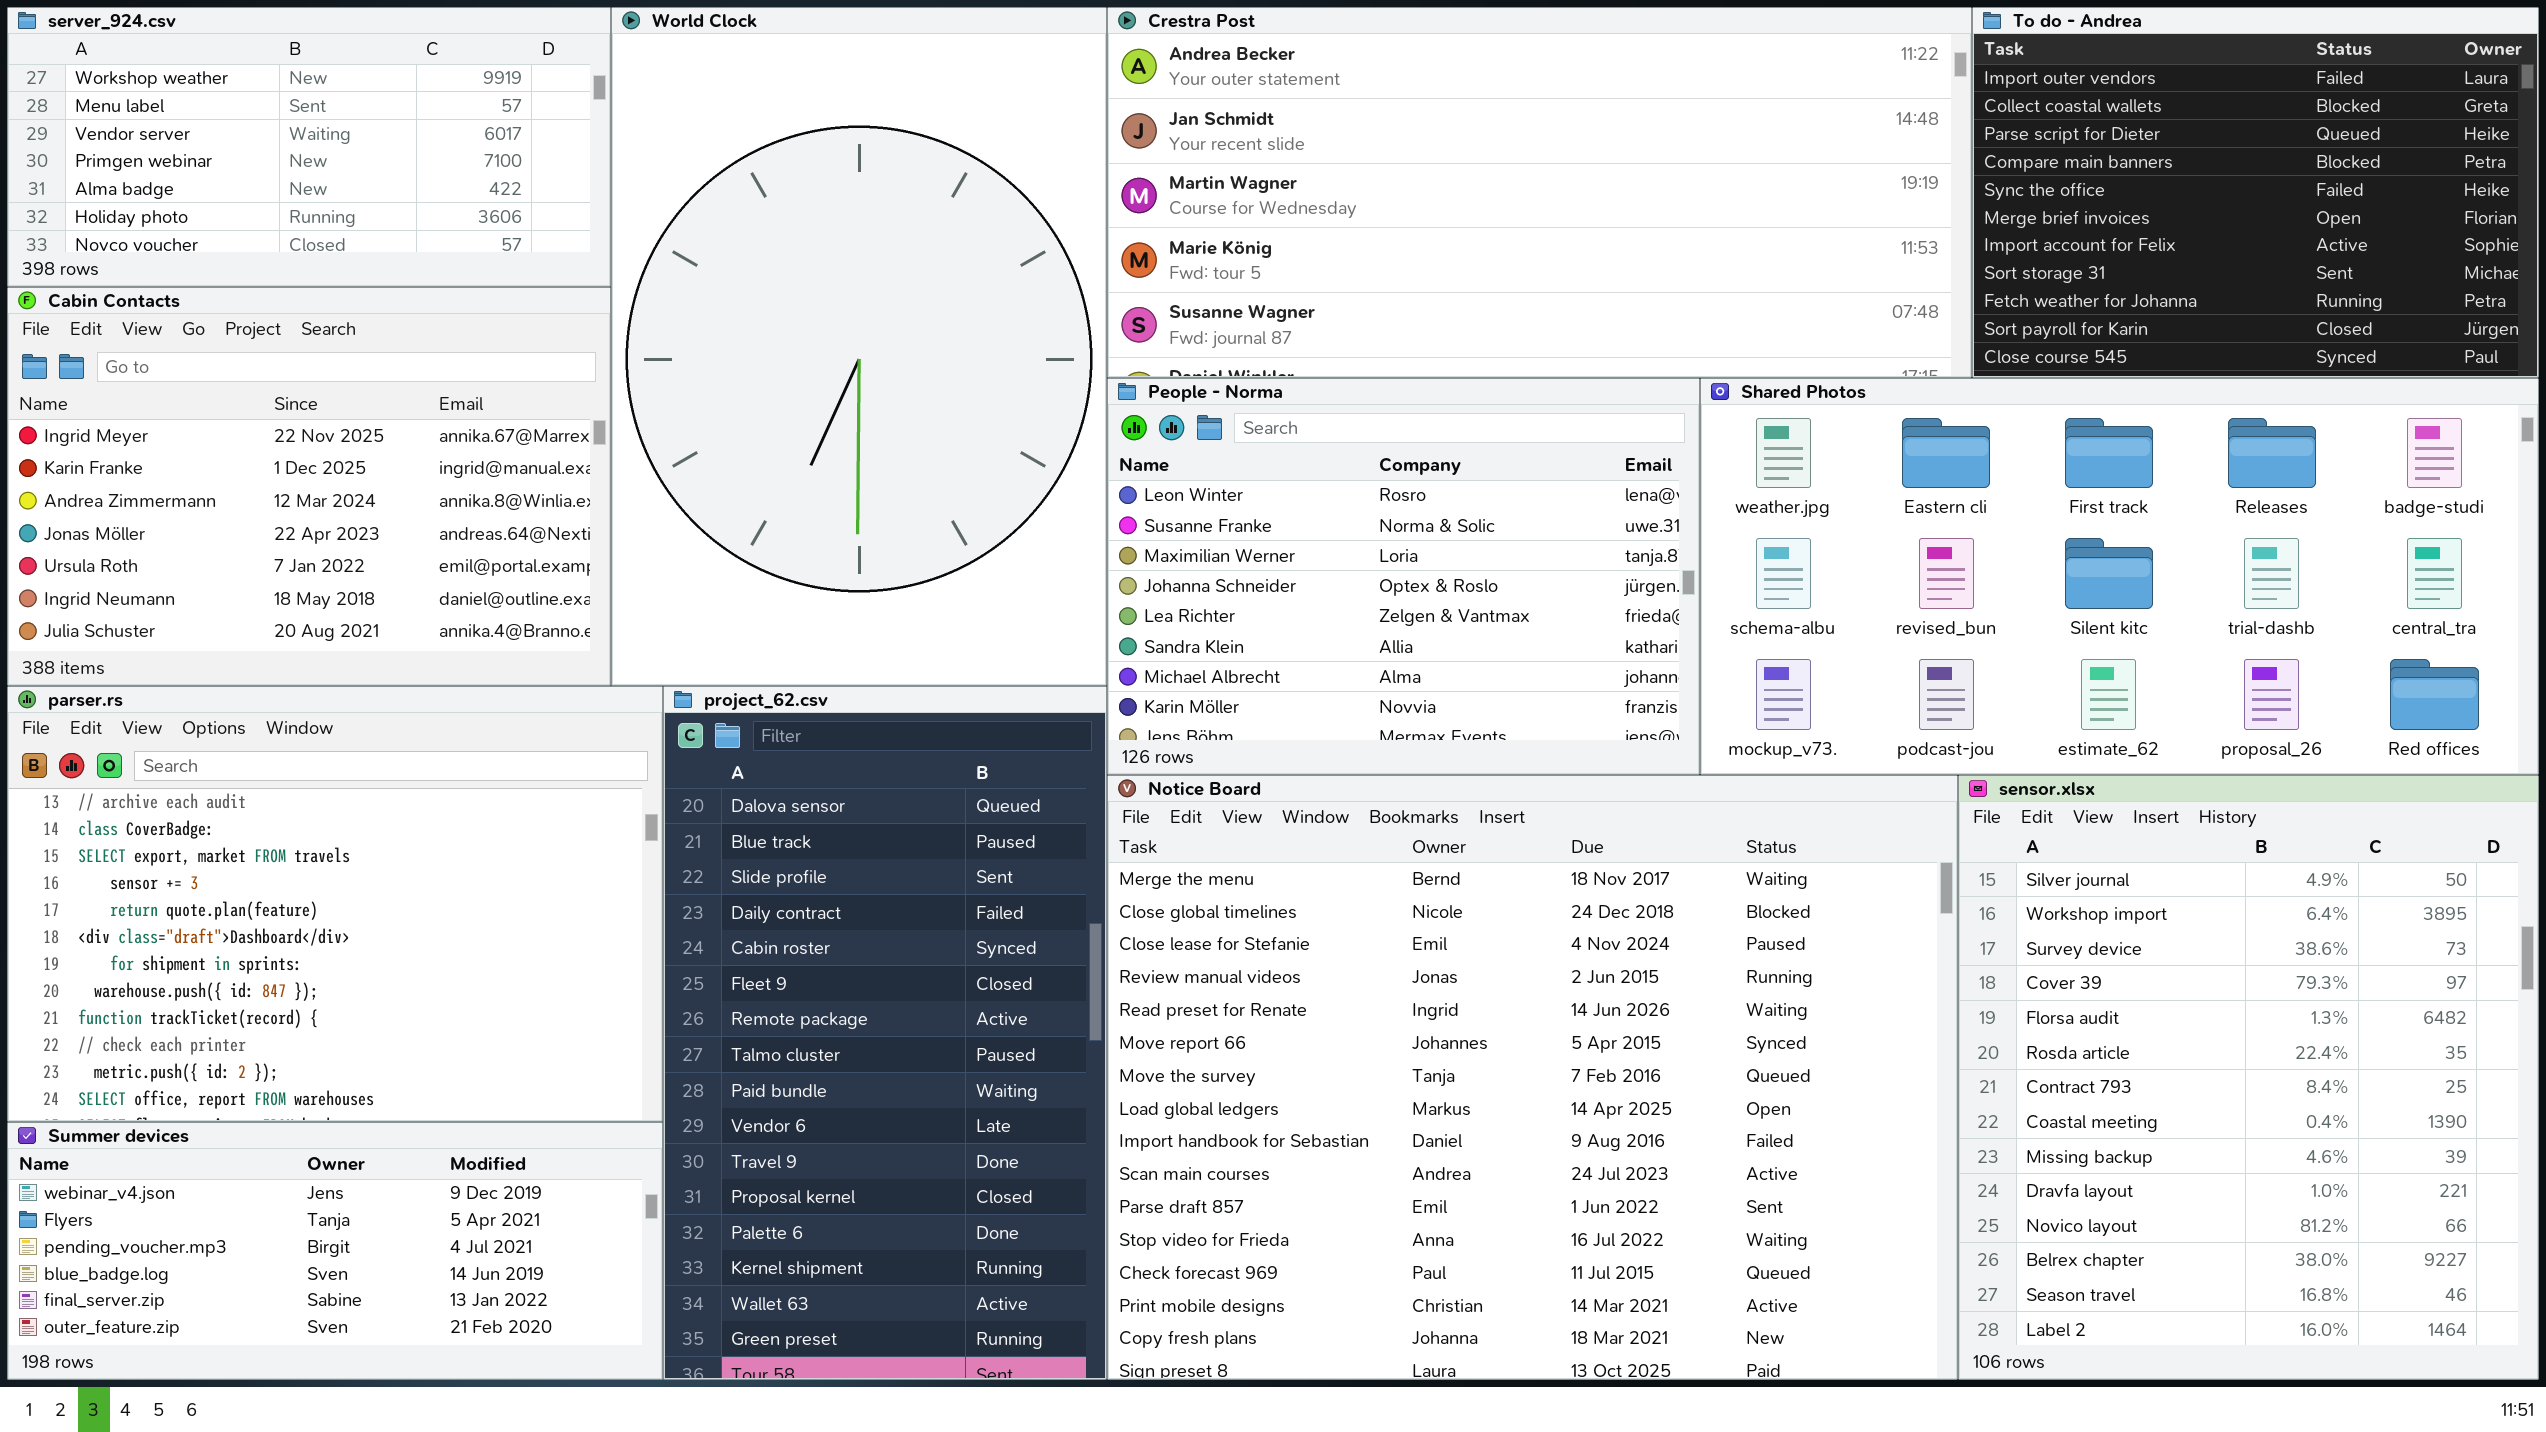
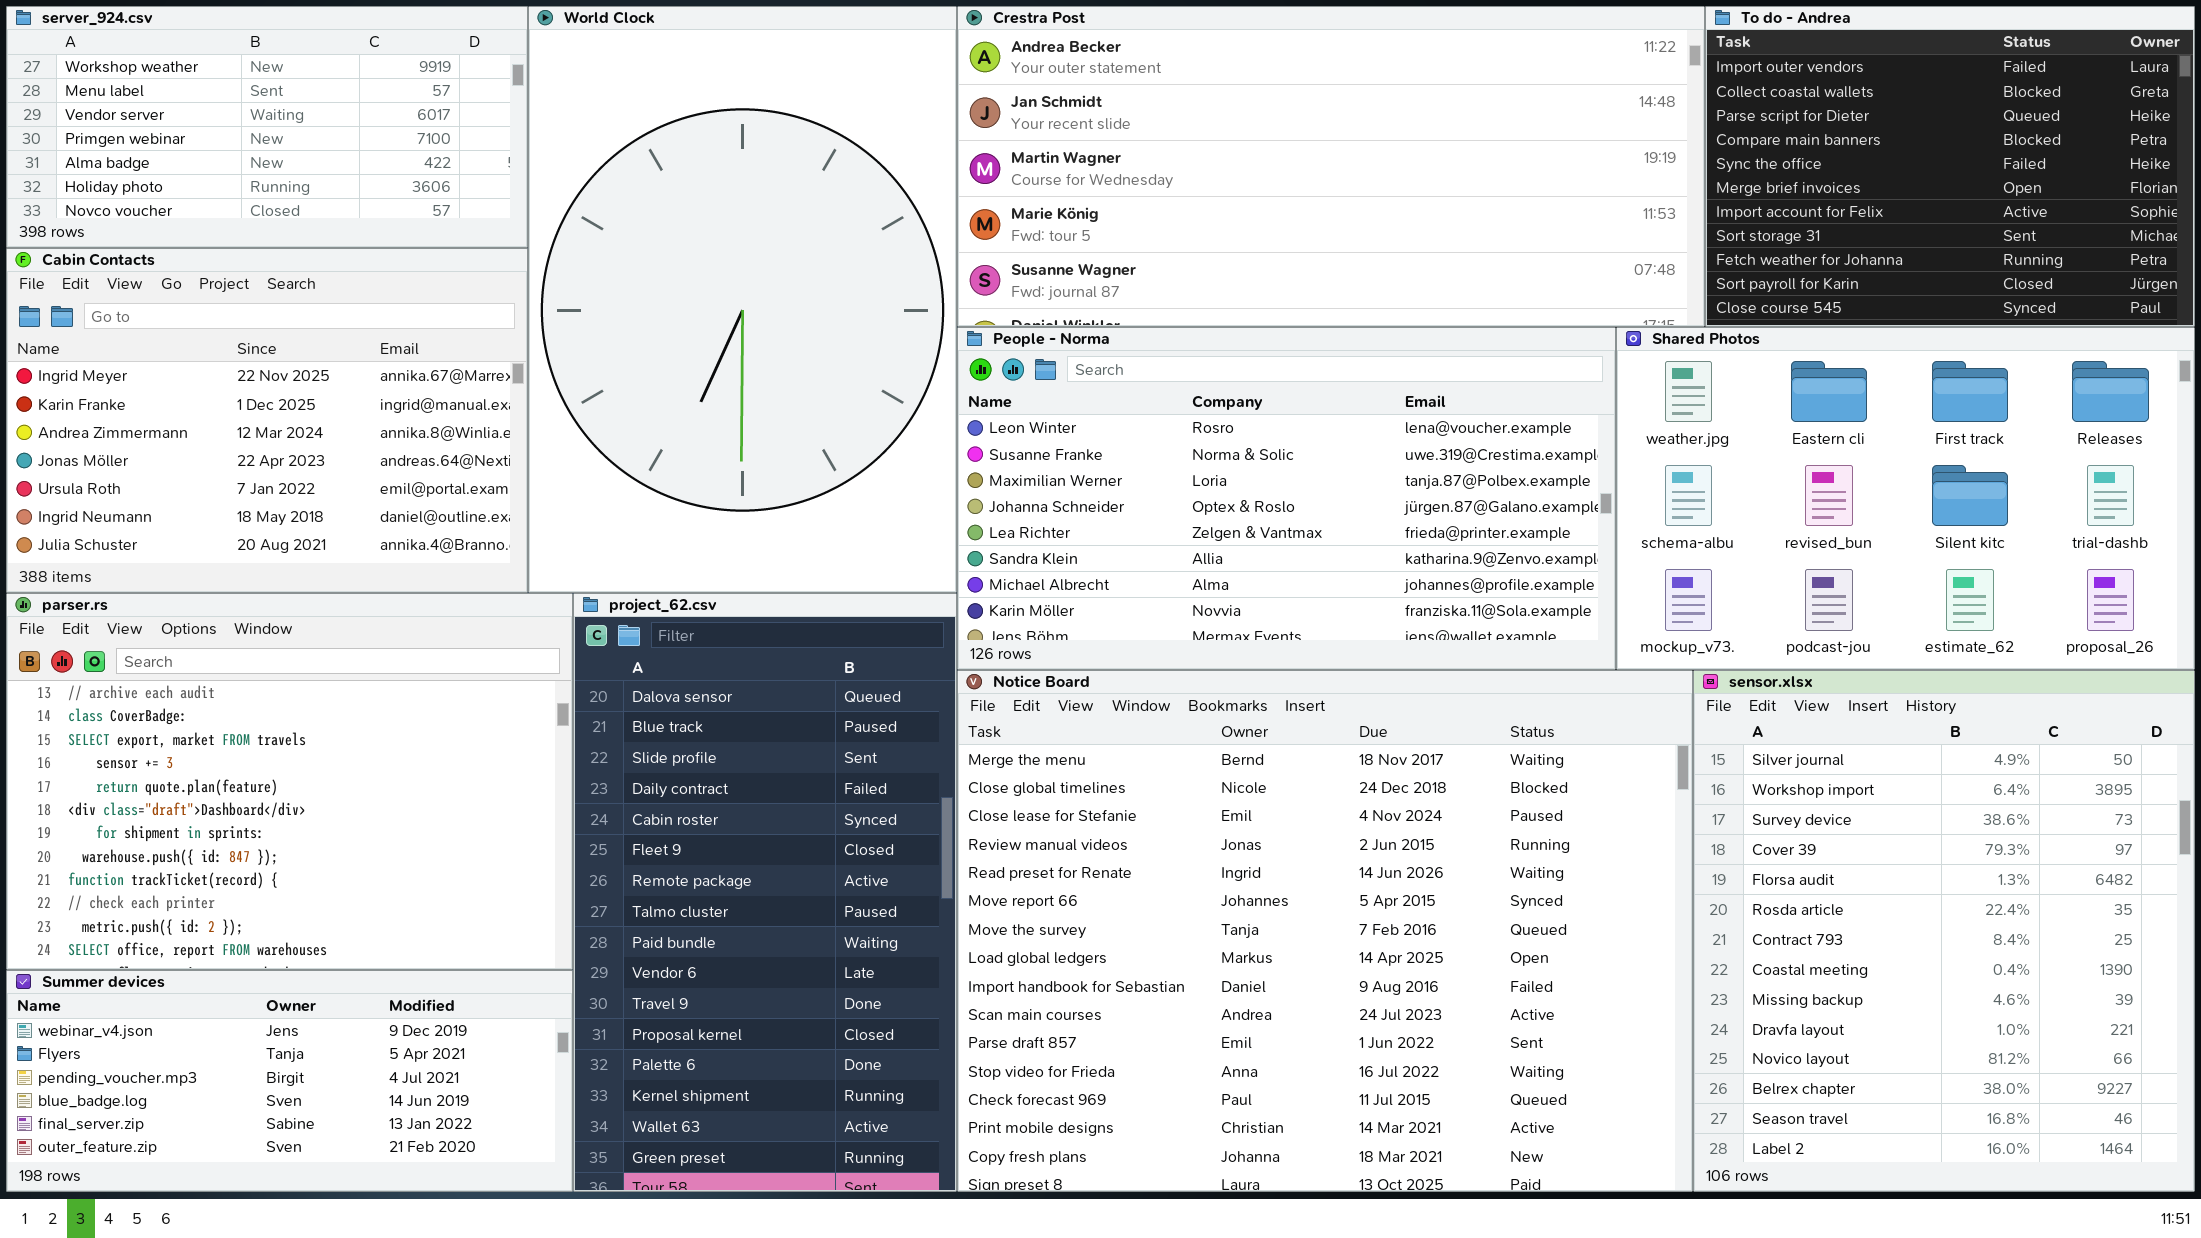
People - Norma: [1107,378,1700,775] -> [957,327,1616,670], resized
Shared Photos: [1700,378,2539,775] -> [1616,327,2195,670], resized

